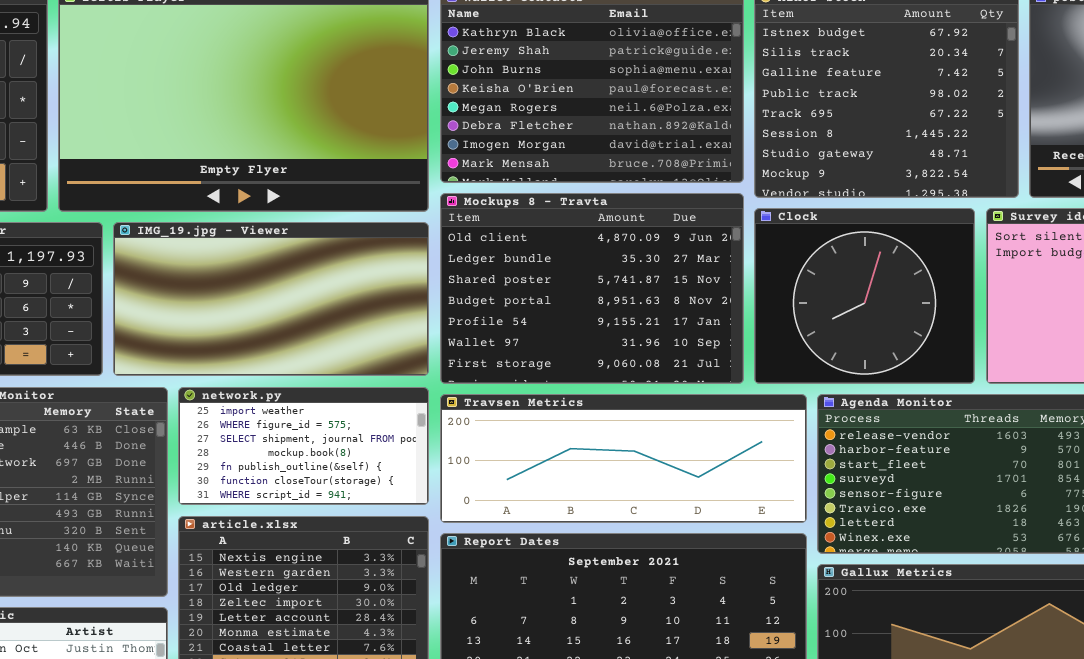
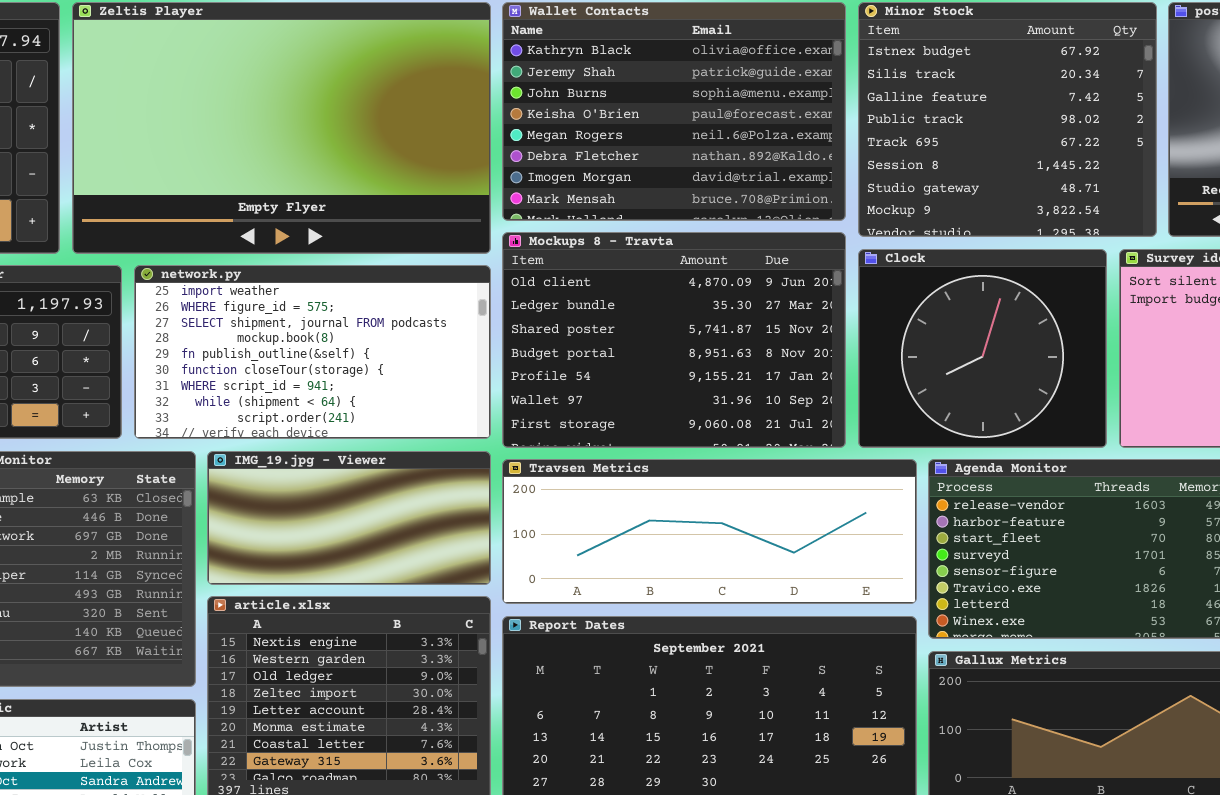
IMG_19.jpg - Viewer: [113,222,429,376] -> [207,451,491,585], moved, resized
network.py: [178,387,429,505] -> [134,265,491,439], moved, resized

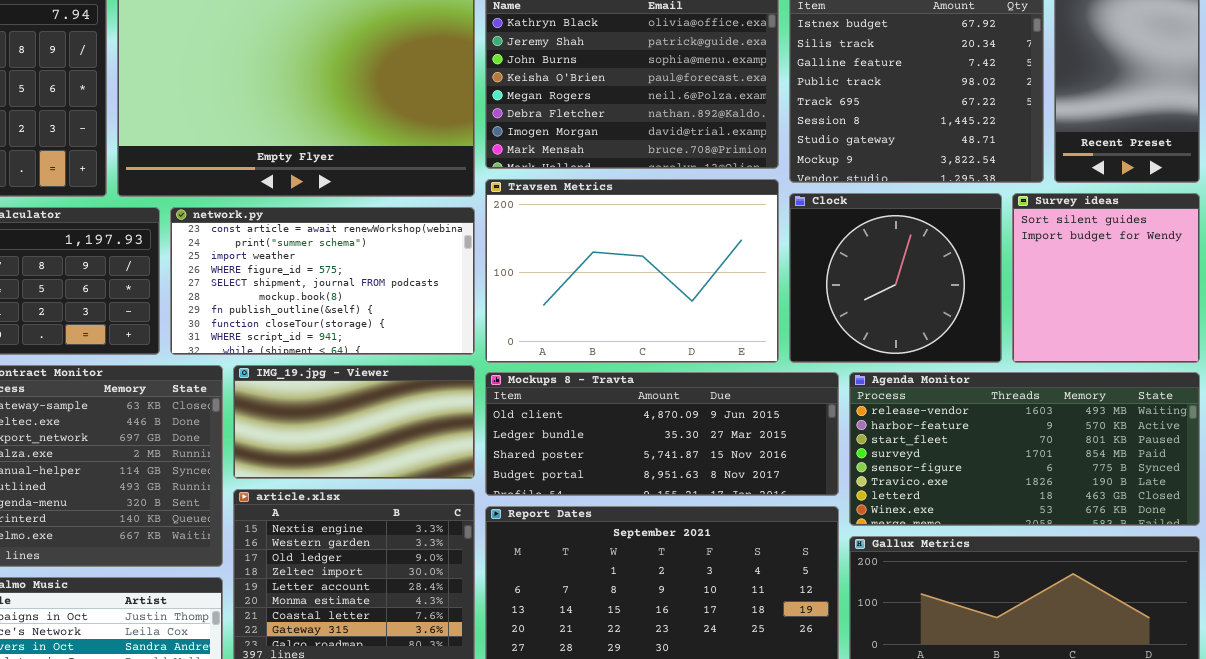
Mockups 8 - Travta: [502,232,846,448] -> [485,372,839,496], moved, resized
network.py: [134,265,491,439] -> [170,207,475,355], scrolled up 2 rows
Travsen Metrics: [502,459,917,604] -> [485,179,779,363], moved, resized

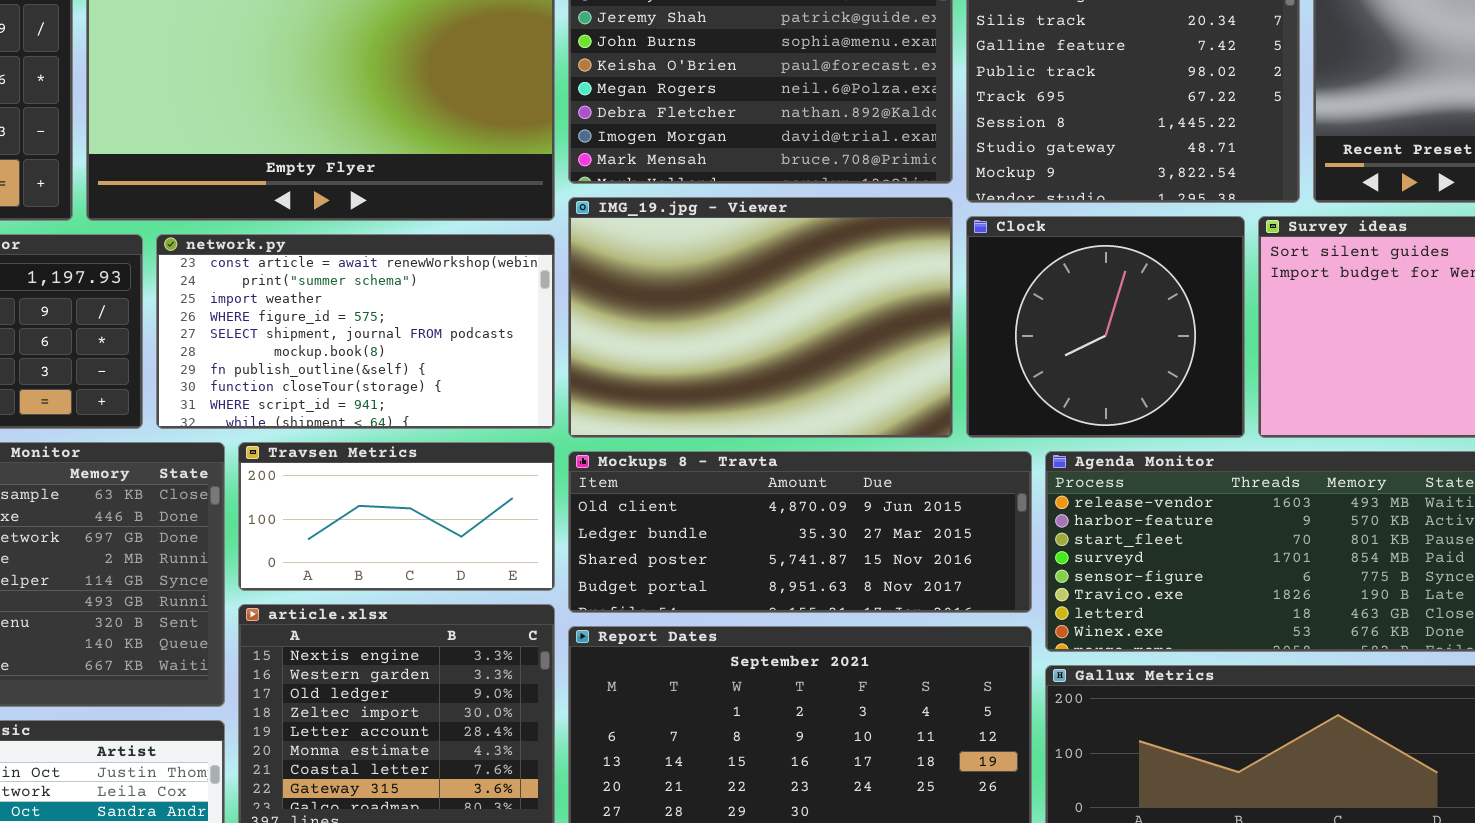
Travsen Metrics: [485,179,779,363] -> [238,442,555,591], moved, resized
IMG_19.jpg - Viewer: [233,365,475,479] -> [568,197,953,438], moved, resized

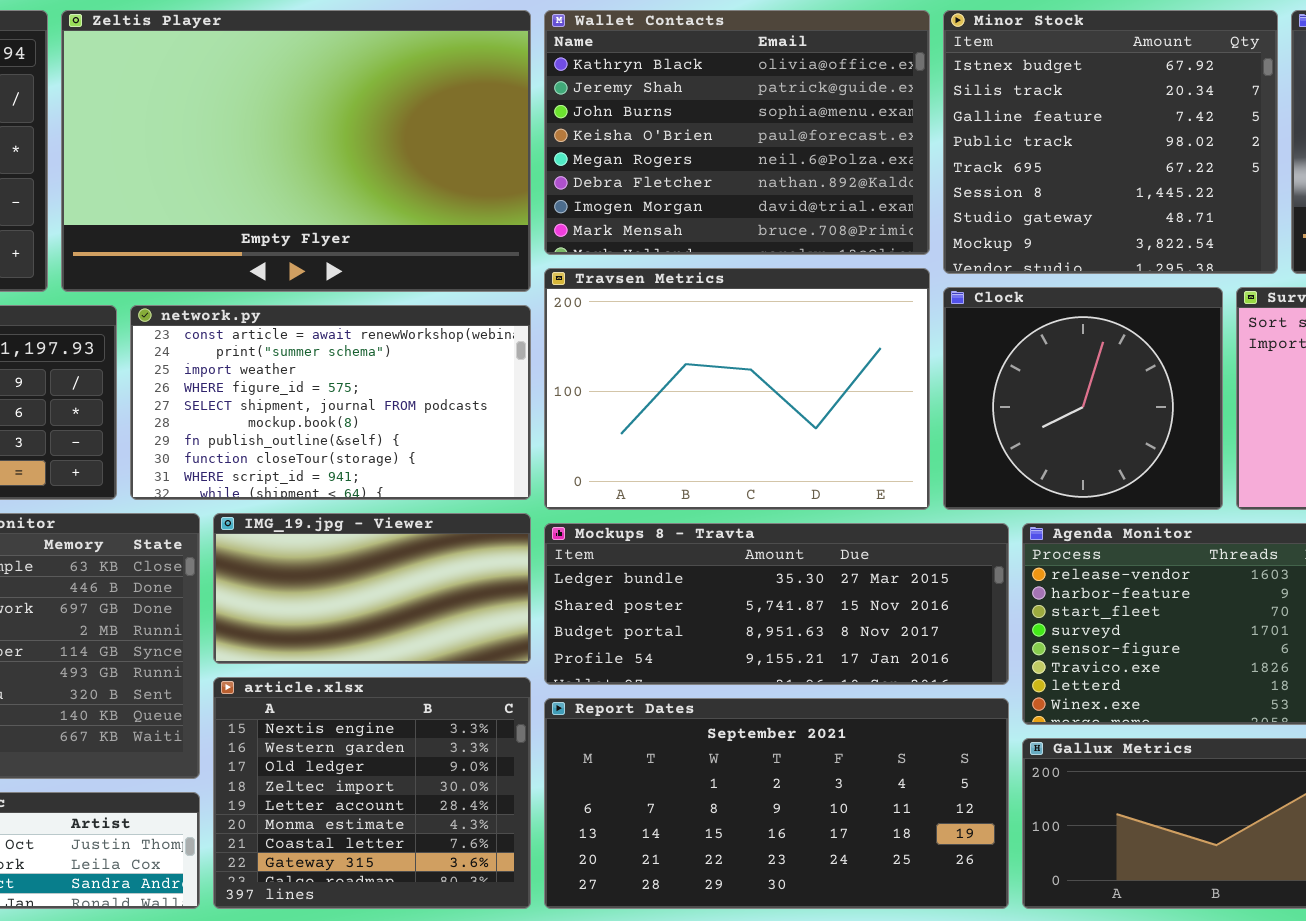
IMG_19.jpg - Viewer: [568,197,953,438] -> [213,513,531,664], moved, resized
Travsen Metrics: [238,442,555,591] -> [544,268,930,510], moved, resized
Mockups 8 - Travta: [568,451,1032,613] -> [544,523,1009,685], scrolled down 1 row

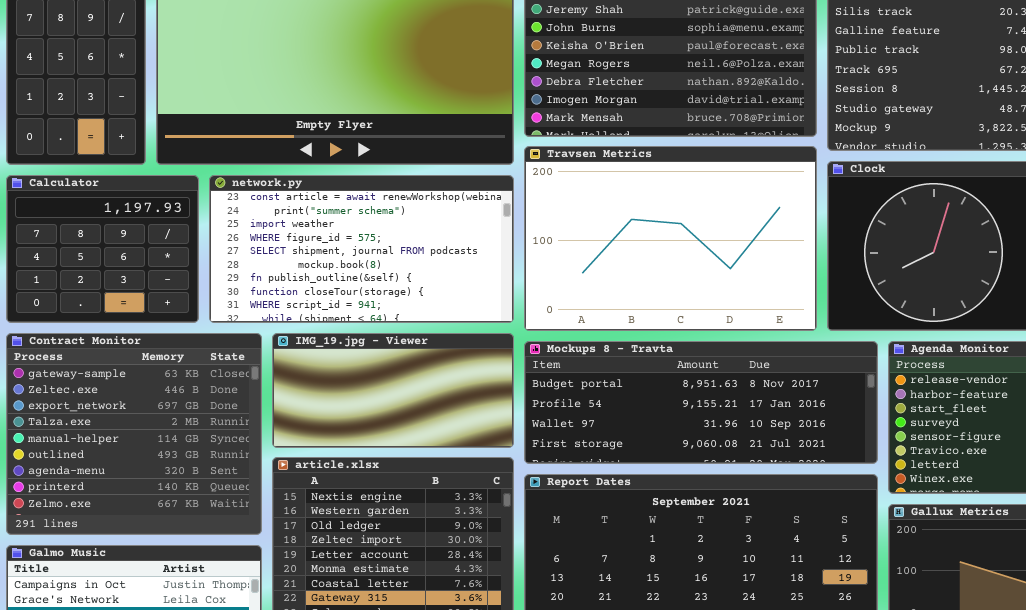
Mockups 8 - Travta: [544,523,1009,685] -> [524,341,878,464], scrolled down 2 rows

